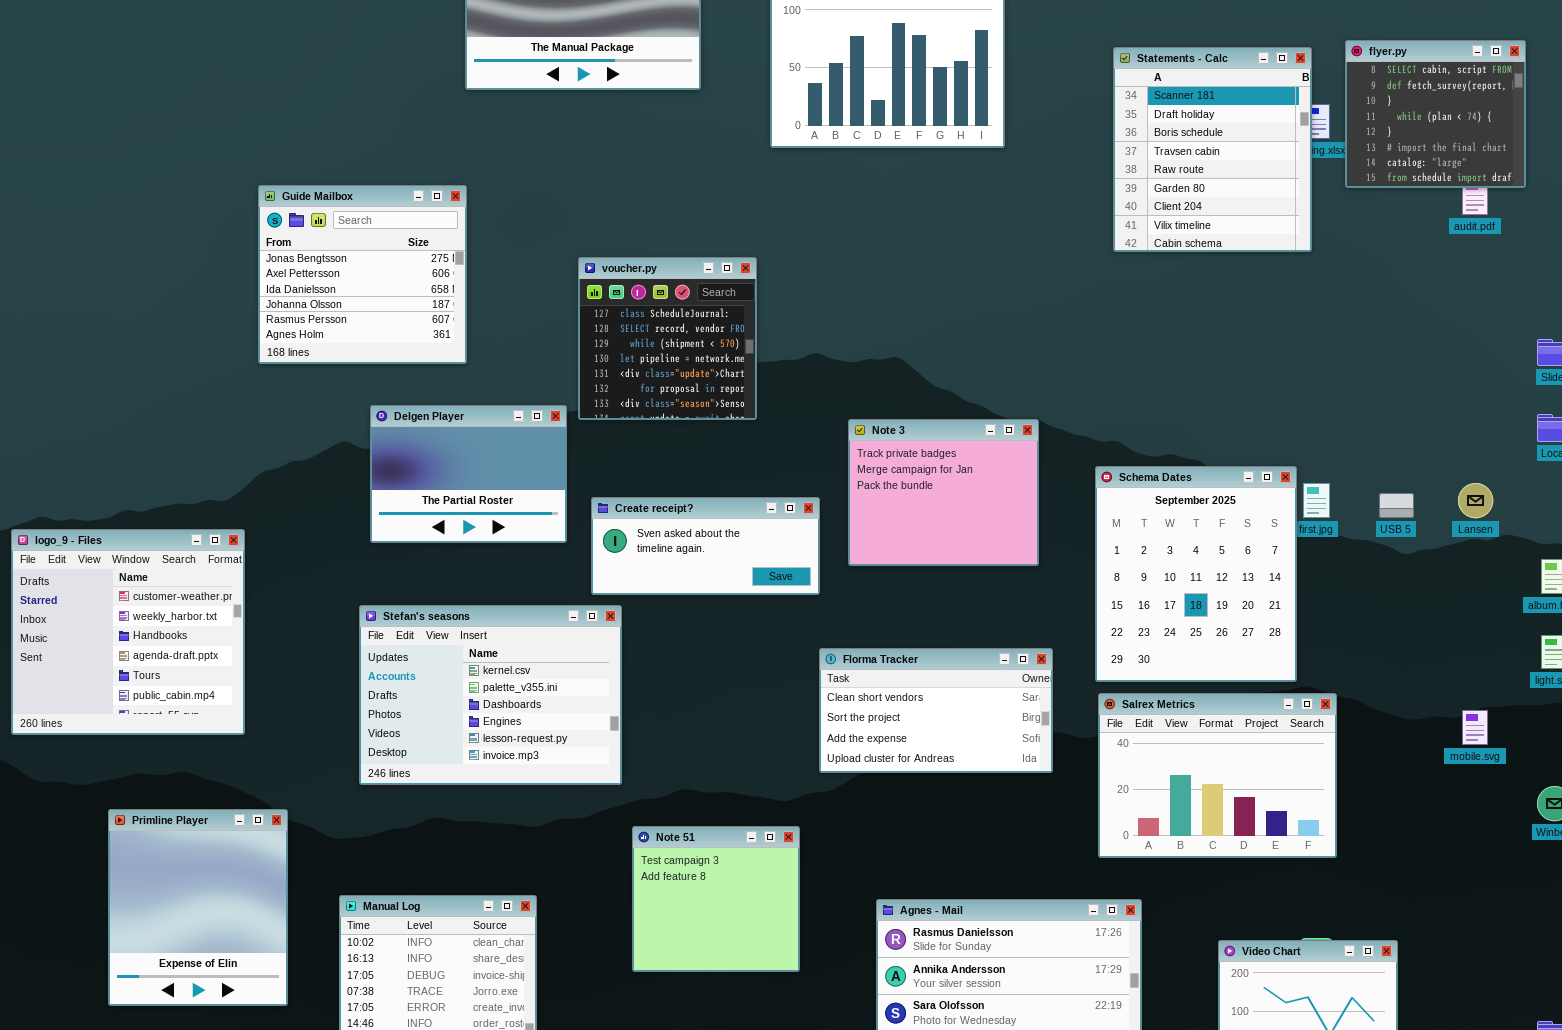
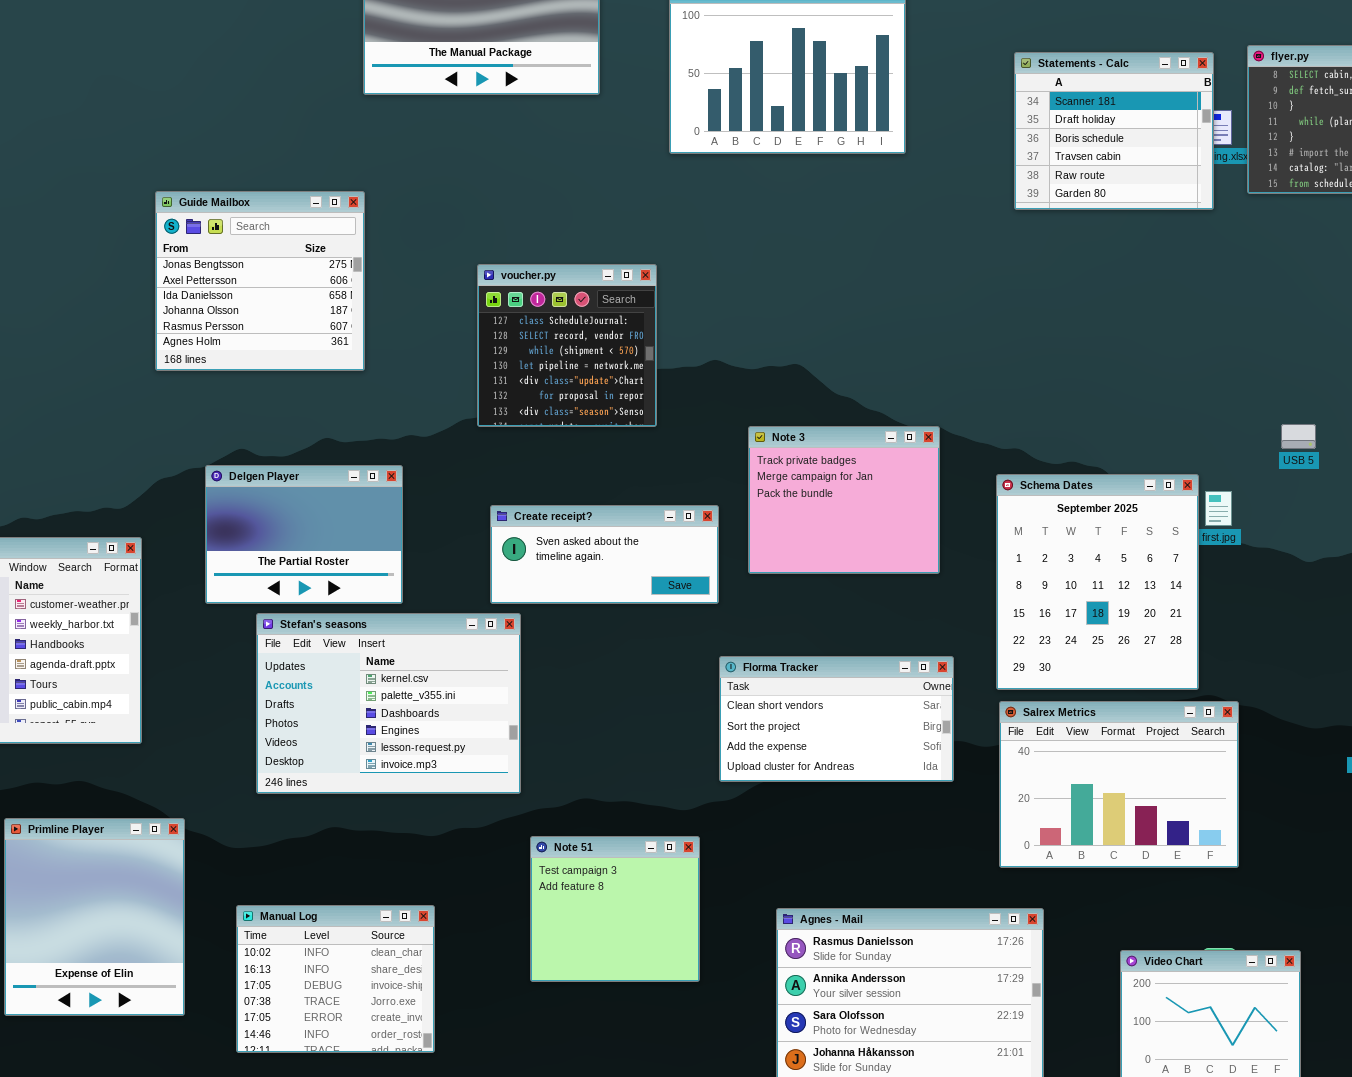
Statements - Calc: [1113,47,1312,252] -> [1014,52,1214,210], resized
Delgen Player: [370,405,567,543] -> [205,465,403,604], moved
USB 5: [1379,493,1414,518] -> [1281,424,1316,449], moved

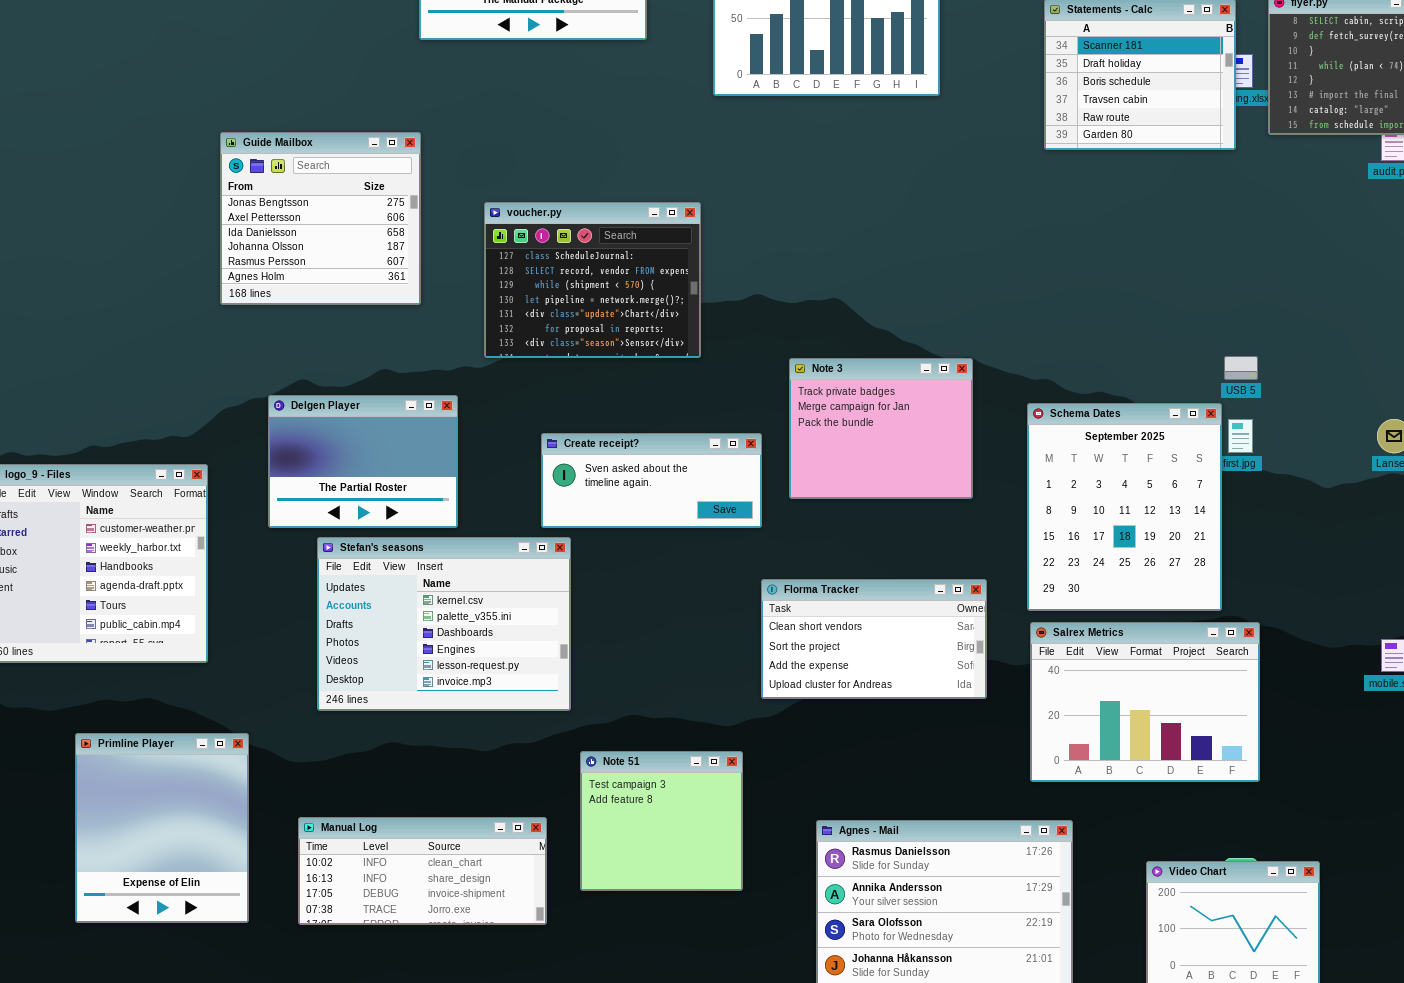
voucher.py: [477,264,657,427] -> [484,202,701,358], resized
USB 5: [1281,424,1316,449] -> [1224,356,1258,380], moved
Manual Log: [236,905,435,1053] -> [298,817,547,925], resized

